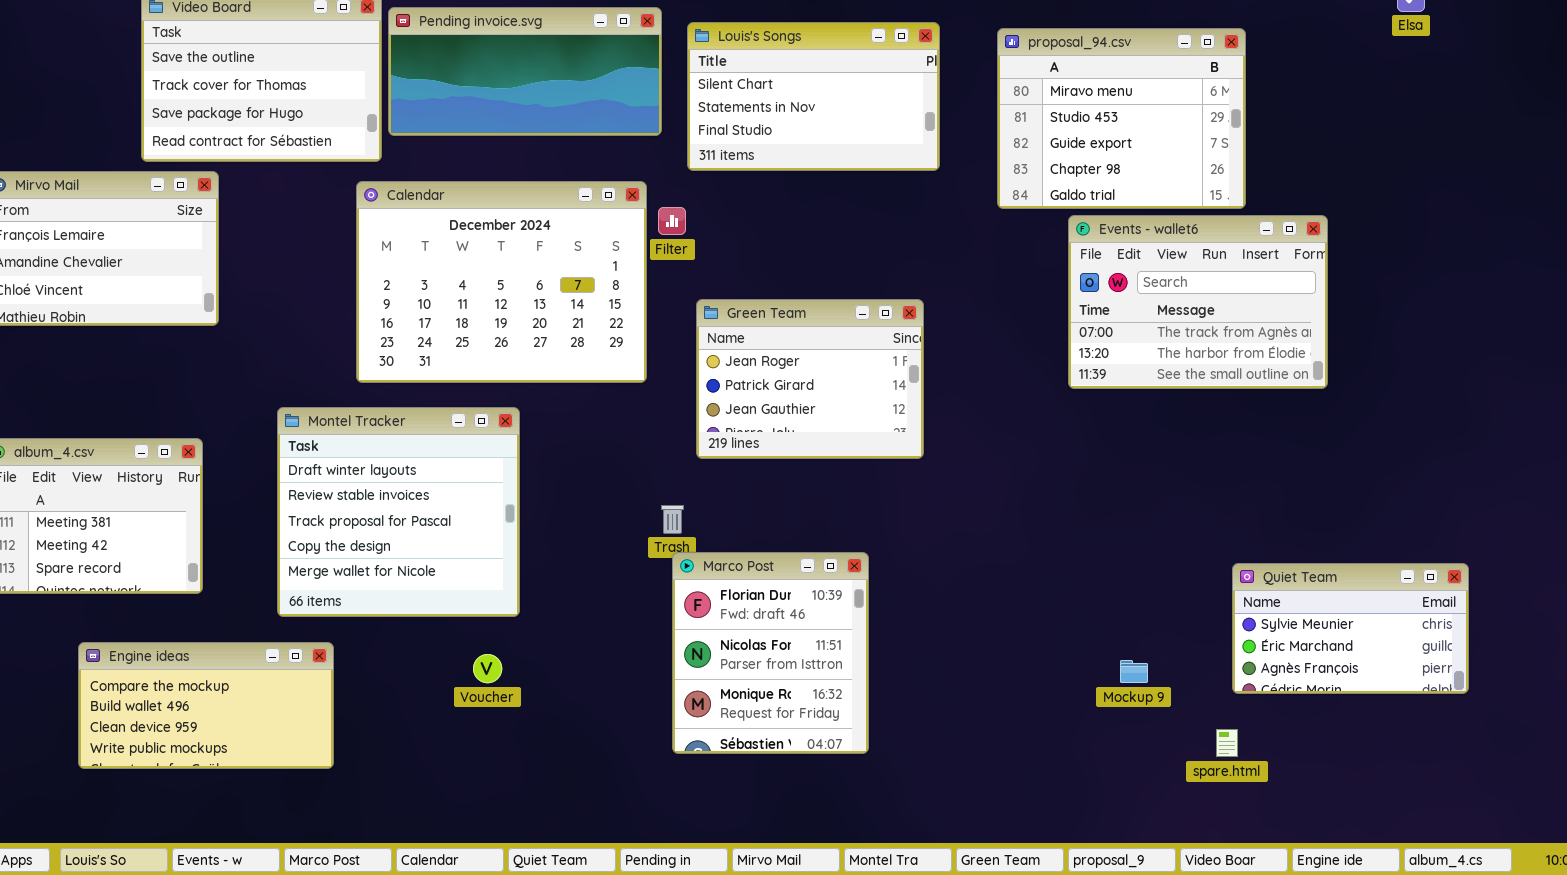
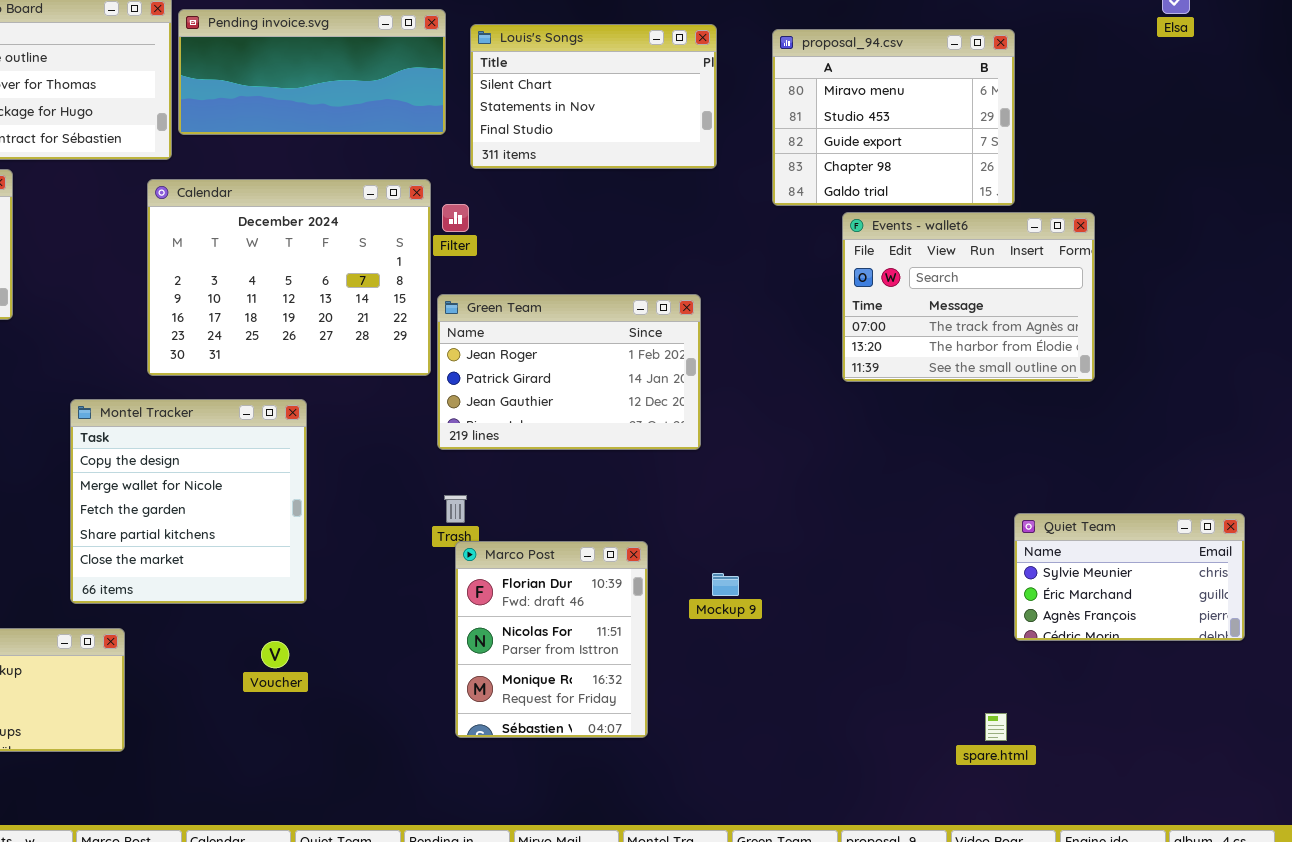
Green Team: [696,299,924,459] -> [437,294,701,450], resized
Montel Tracker: [277,407,520,617] -> [70,399,307,604], scrolled down 3 rows
Quiet Team: [1232,563,1469,694] -> [1014,513,1245,641], moved
Mockup 9: [1120,660,1148,683] -> [712,573,739,596], moved

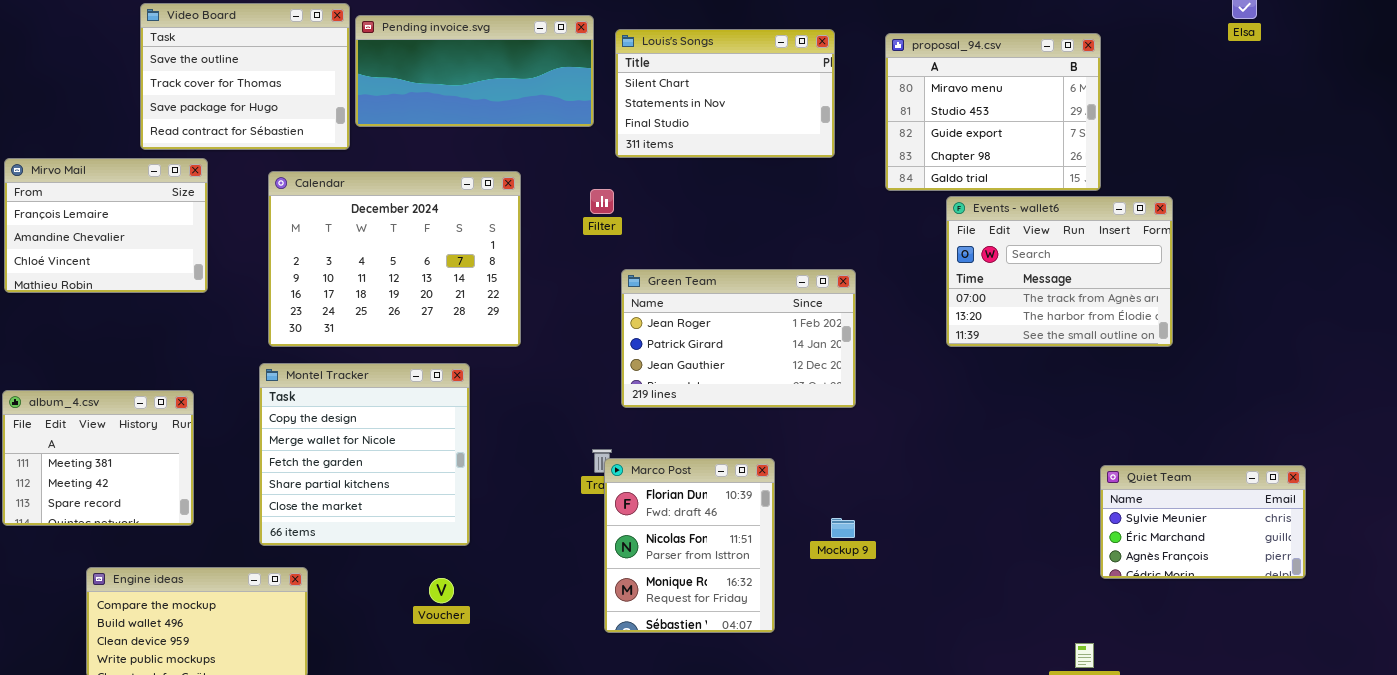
Calendar: [147,179,431,376] -> [268,171,521,347], moved
Green Team: [437,294,701,450] -> [621,269,856,408], moved
Marco Post: [455,541,648,738] -> [604,458,775,633], moved

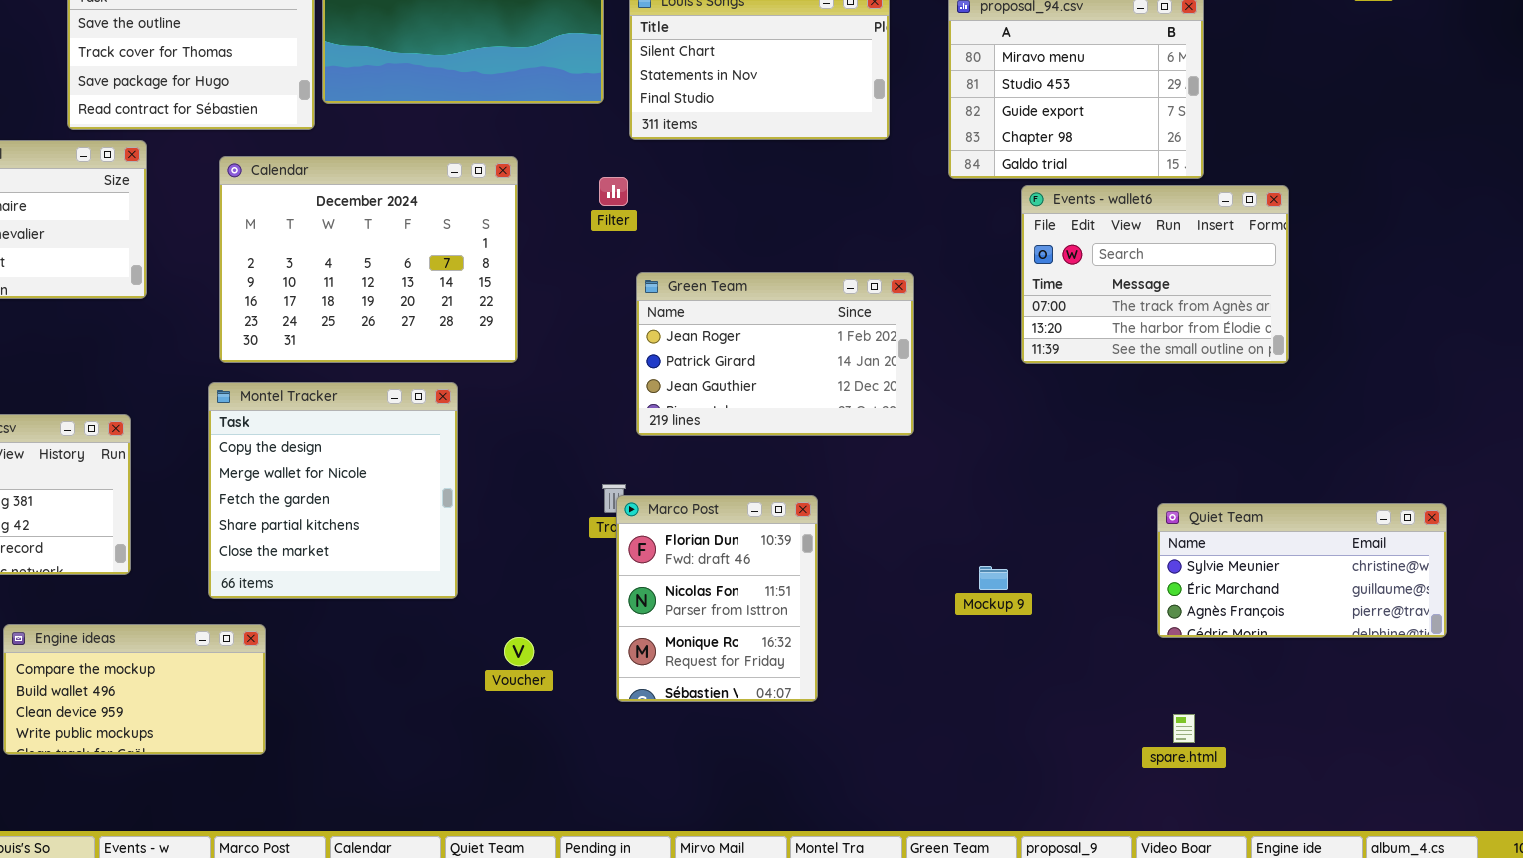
Quiet Team: [1100,465,1306,579] -> [1157,503,1447,638], resized
Mockup 9: [831,518,855,538] -> [979,566,1008,590], moved
Voucher: [429,578,454,603] -> [504,637,534,666], moved

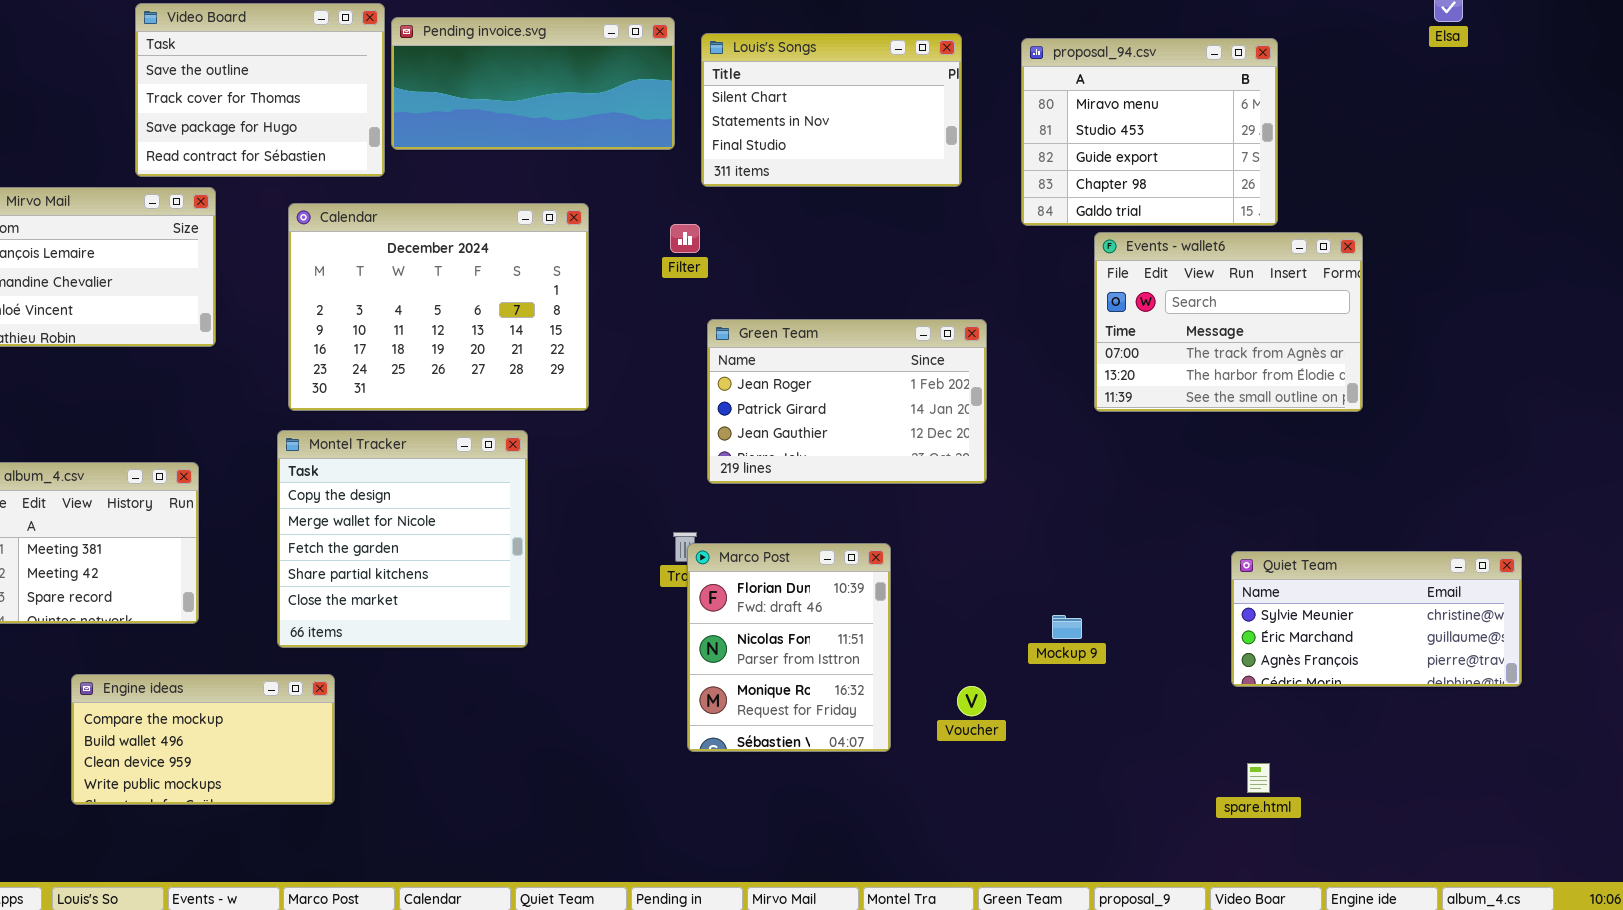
Voucher: [504,637,534,666] -> [957,686,986,716], moved

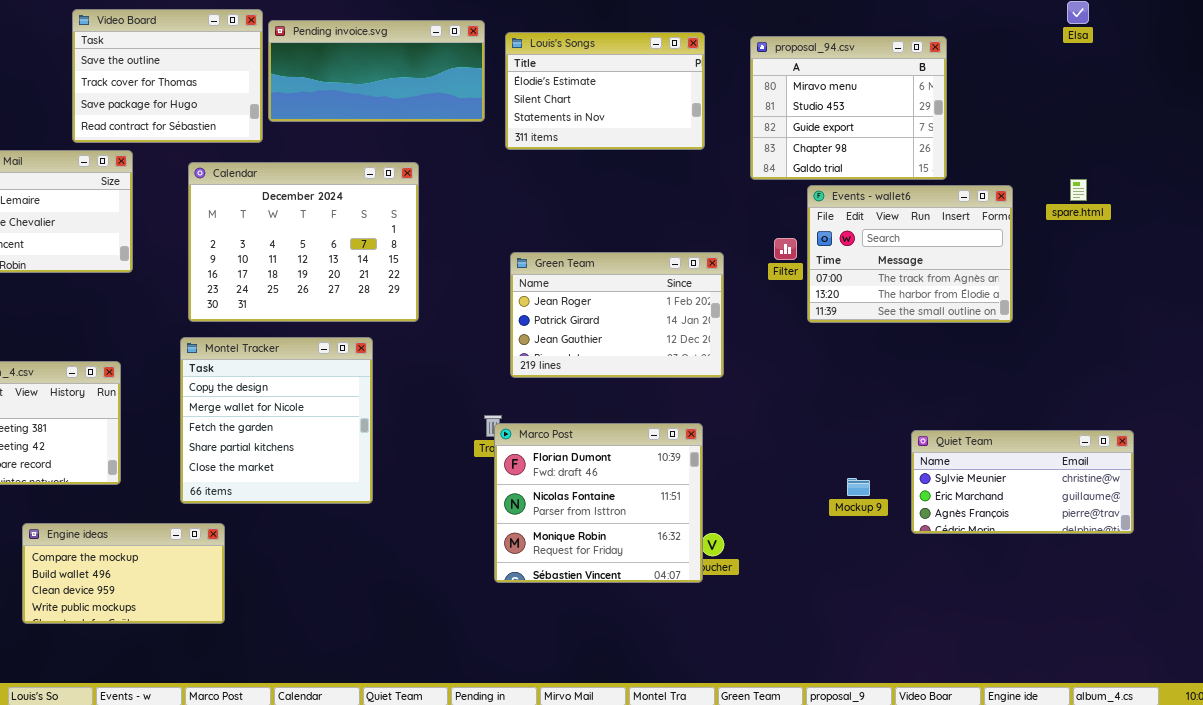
Louis's Songs: [701,33,962,187] -> [505,32,705,150], scrolled up 1 row
Filter: [670,224,700,253] -> [774,238,797,260], moved
Marco Post: [687,543,891,752] -> [494,423,703,583], resized
Mockup 9: [1052,615,1082,639] -> [847,478,870,496], moved
spare.html: [1247,763,1270,793] -> [1070,179,1087,201], moved

